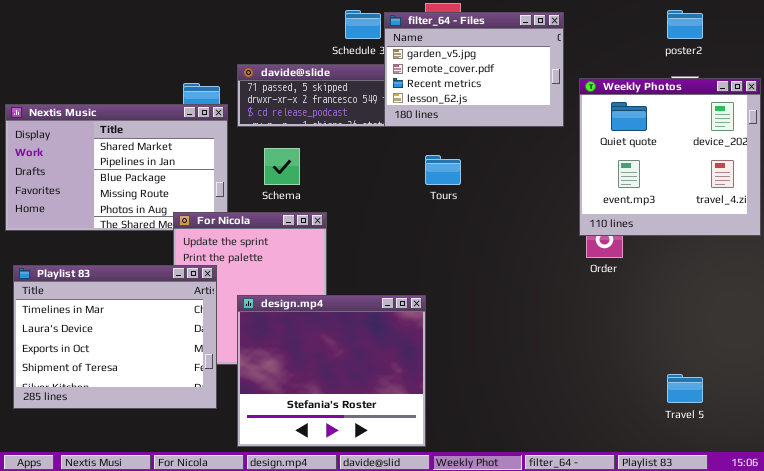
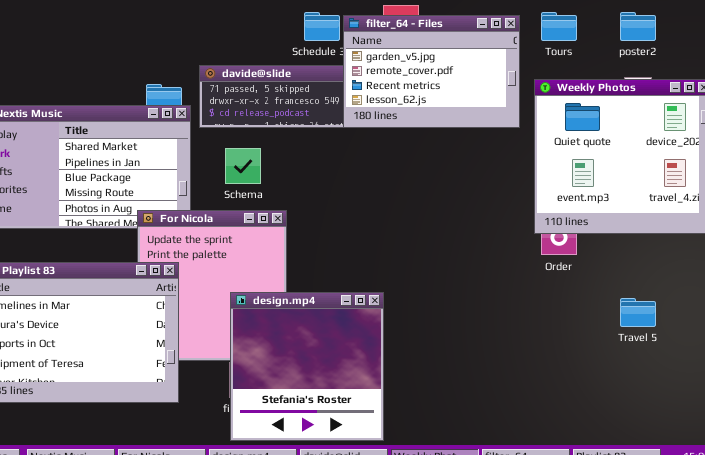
Tours: [425,155,461,185] -> [541,12,577,41], moved
design.mp4: [237,295,426,447] -> [230,292,384,441], resized
Travel 5: [667,374,703,403] -> [620,298,656,327], moved

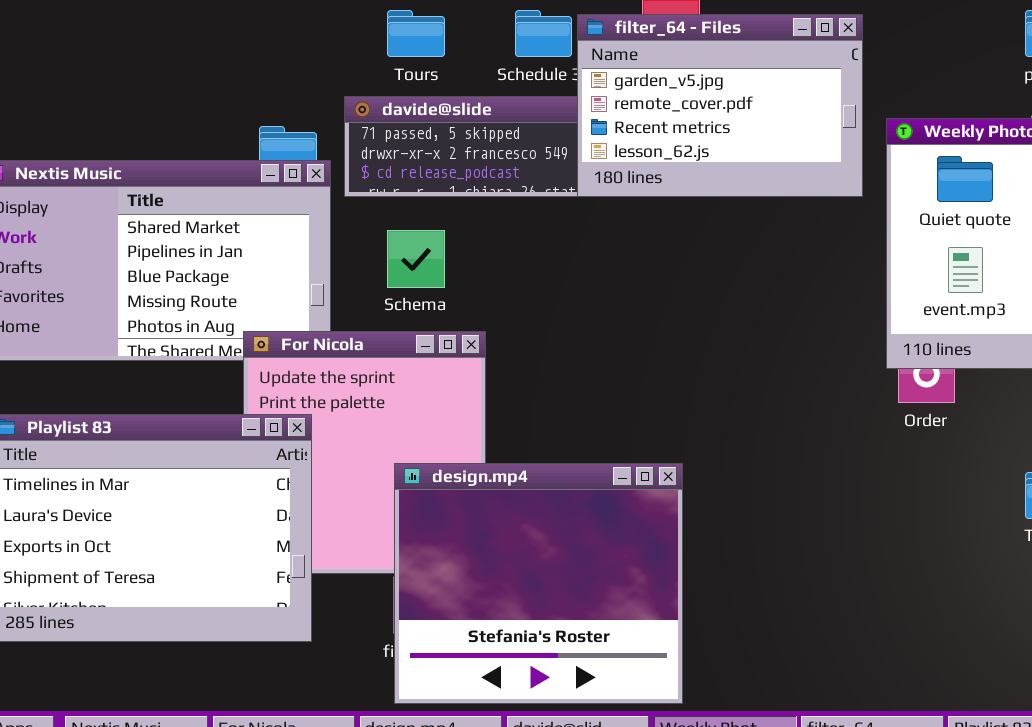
Tours: [541,12,577,41] -> [387,10,445,57], moved
design.mp4: [230,292,384,441] -> [394,463,683,704], resized

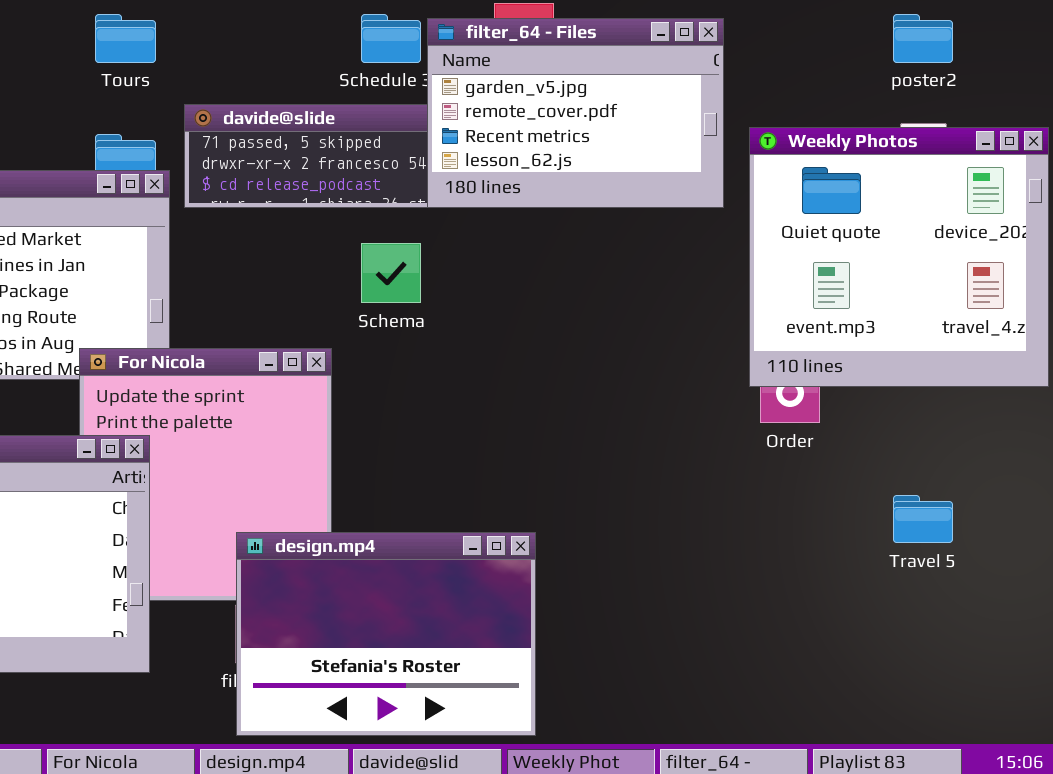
Tours: [387,10,445,57] -> [95,14,156,63], moved
Schema: [387,230,445,288] -> [361,243,421,303], moved
design.mp4: [394,463,683,704] -> [236,532,536,736], resized

